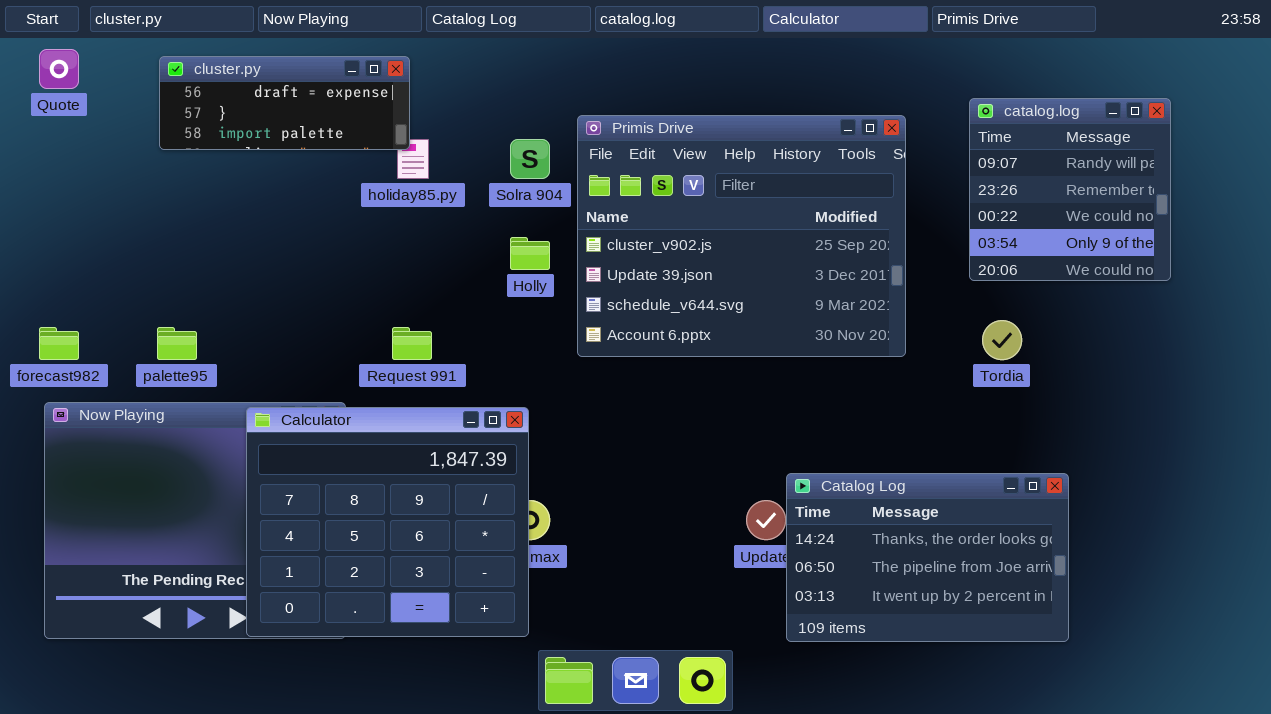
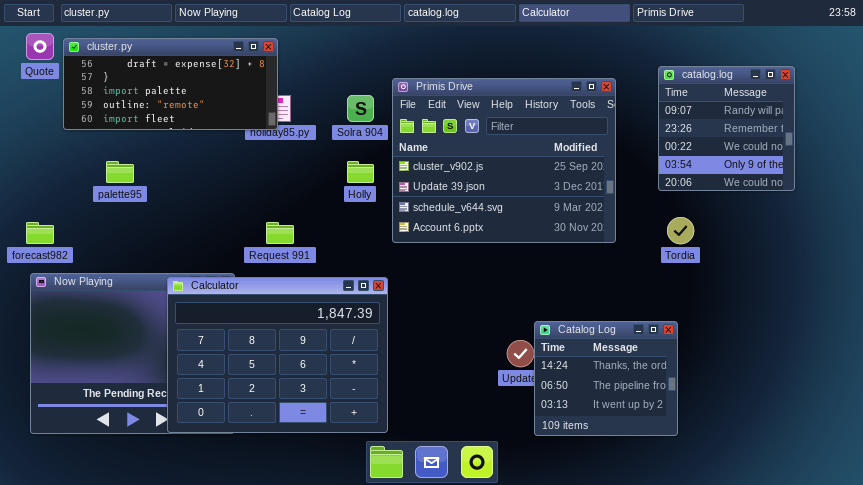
cluster.py: [159,56,410,150] -> [63,38,278,130], resized
palette95: [157,327,197,360] -> [106,161,134,183], moved
Calculator: [246,407,529,637] -> [167,277,388,433], resized
Catalog Log: [786,473,1069,642] -> [534,321,678,436], resized

